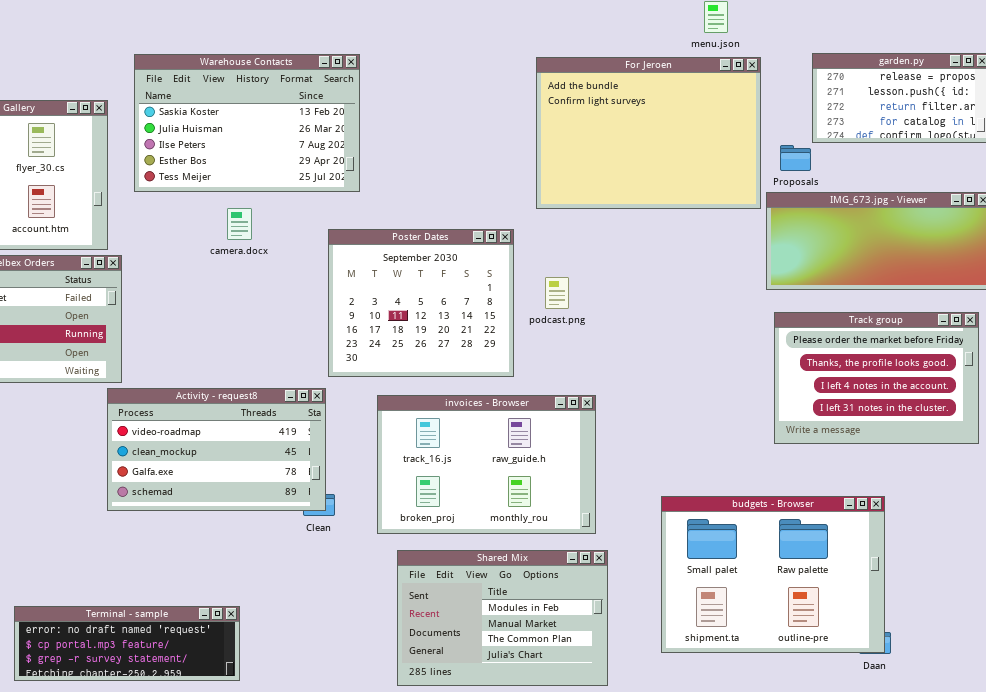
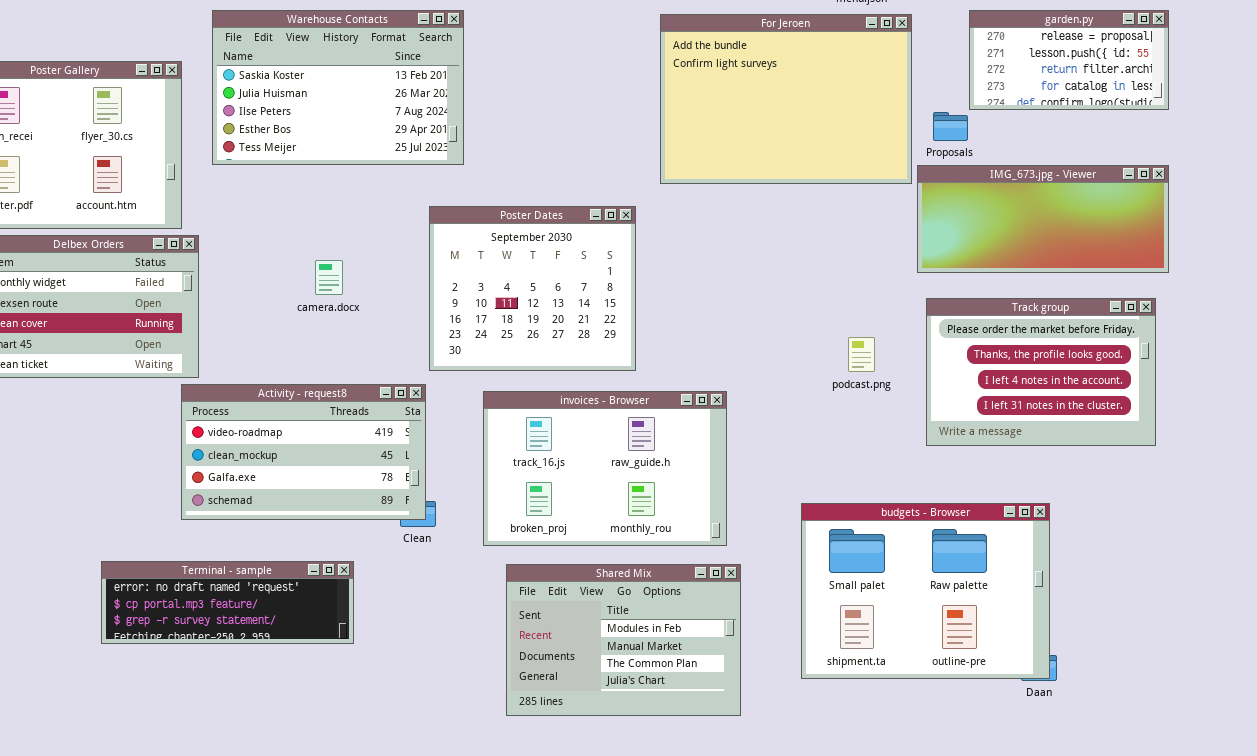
camera.docx: [227,208,252,240] -> [315,260,343,295], moved
podcast.png: [545,277,569,309] -> [848,337,875,372], moved
Terminal - sample: [14,606,240,681] -> [101,561,354,644], moved

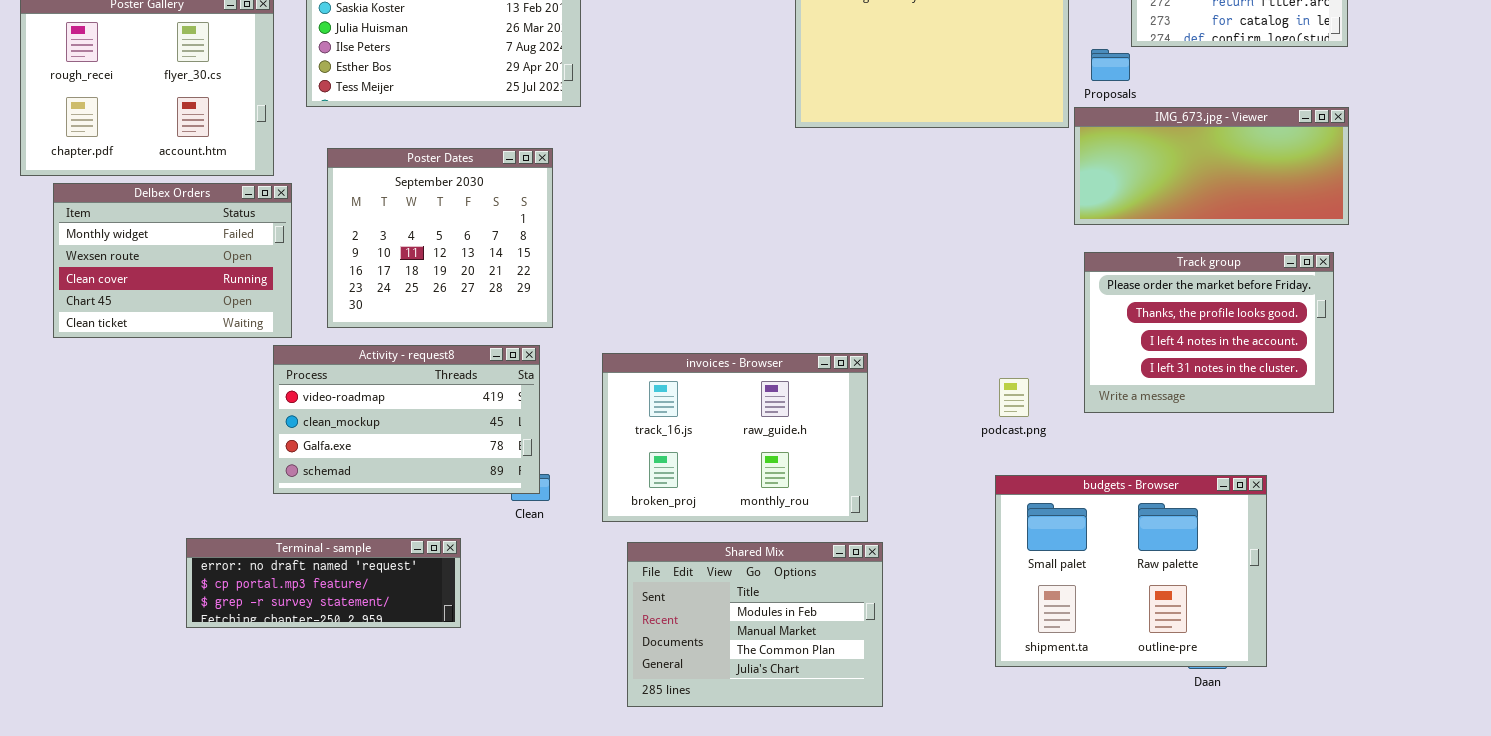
Poster Dates: [429,206,636,371] -> [327,148,553,328], moved
podcast.png: [848,337,875,372] -> [999,378,1029,417], moved
budgets - Browser: [801,503,1050,679] -> [995,475,1267,667], moved

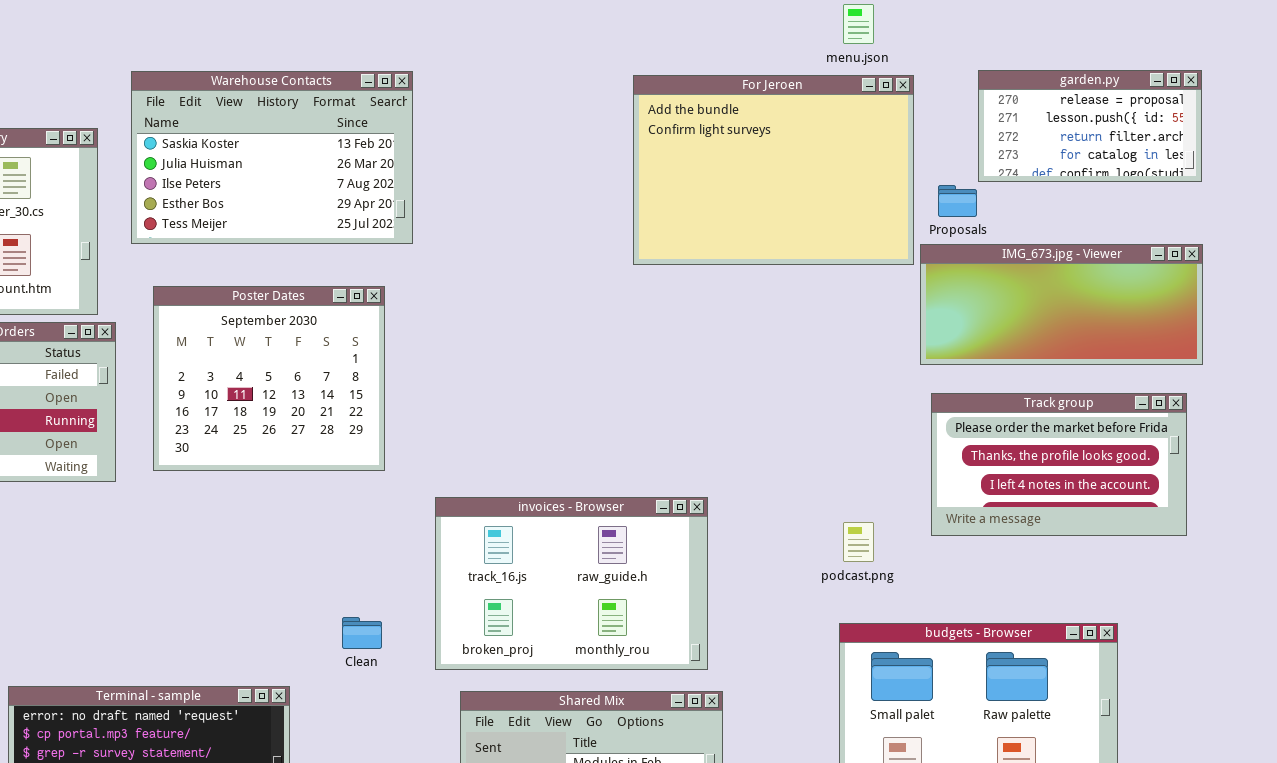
Track group: [1084,252,1334,413] -> [931,393,1187,536], resized
Activity - request8: [273,345,540,494] -> none, closed

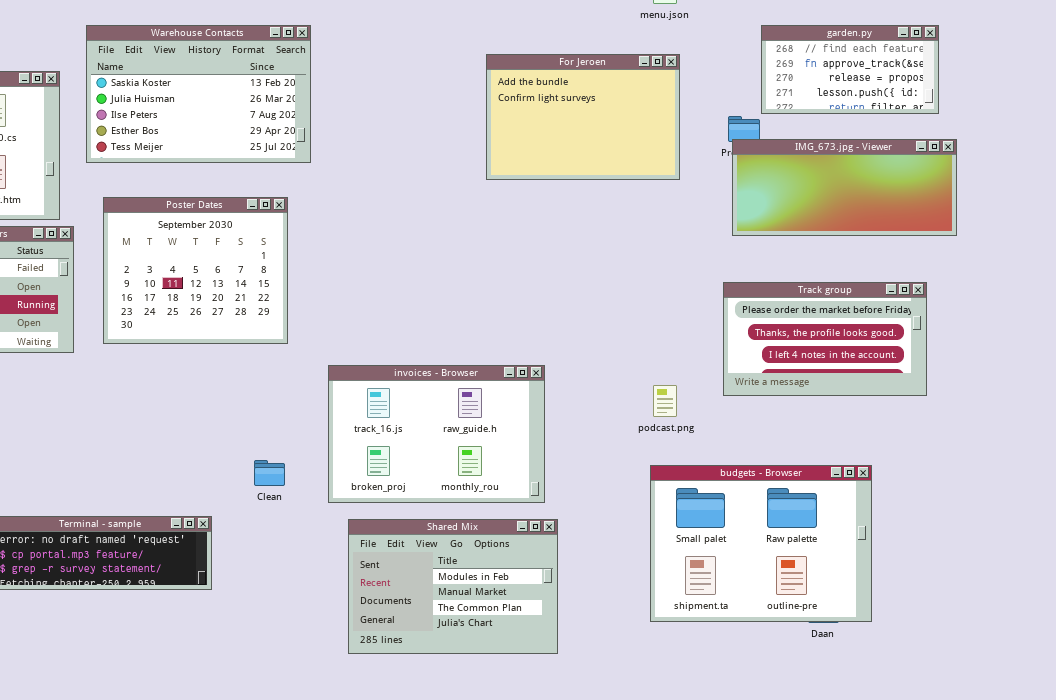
garden.py: [978,70,1202,182] -> [761,25,939,114], scrolled up 2 rows
For Jeroen: [633,75,914,265] -> [486,54,680,180], resized
IMG_673.jpg - Viewer: [920,244,1203,365] -> [732,139,957,236], moved

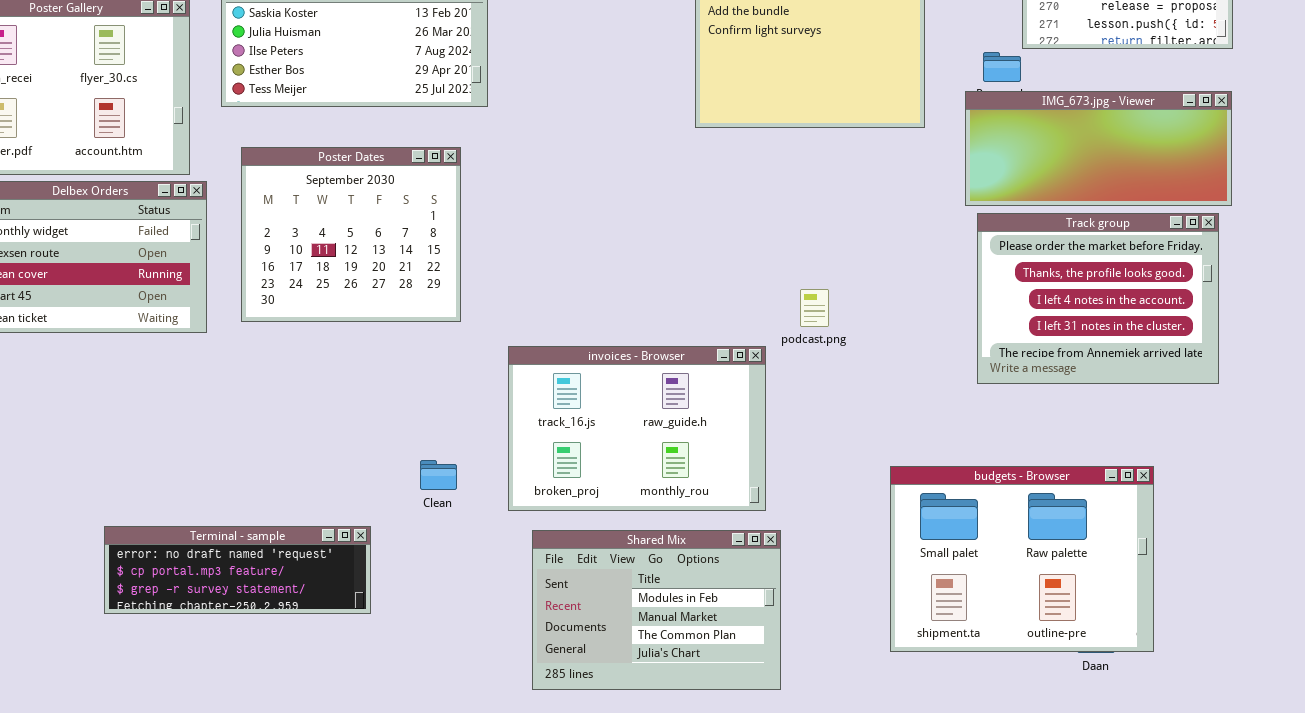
IMG_673.jpg - Viewer: [732,139,957,236] -> [965,91,1232,206], moved
Track group: [723,282,927,396] -> [977,213,1219,384], resized
podcast.png: [653,385,677,417] -> [800,289,829,327], moved

